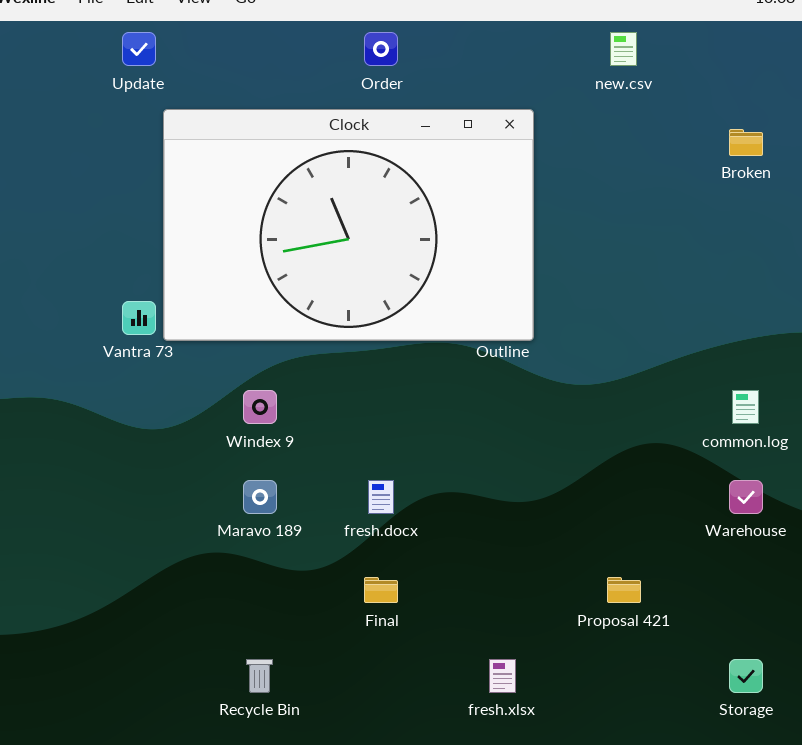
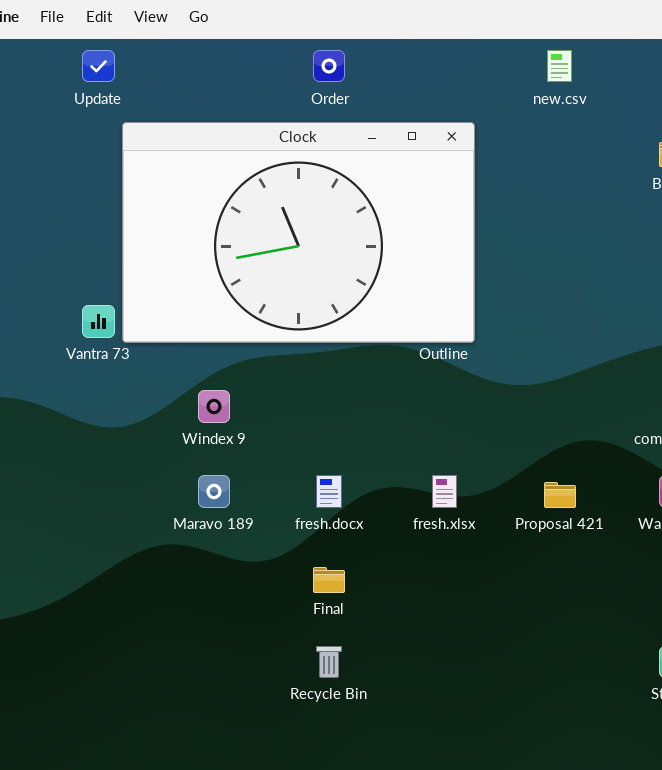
Proposal 421: [607,577,641,603] -> [544,482,576,508], moved
Recycle Bin: [246,659,273,693] -> [316,646,342,678], moved
fresh.xlsx: [489,659,516,693] -> [432,475,457,508], moved

